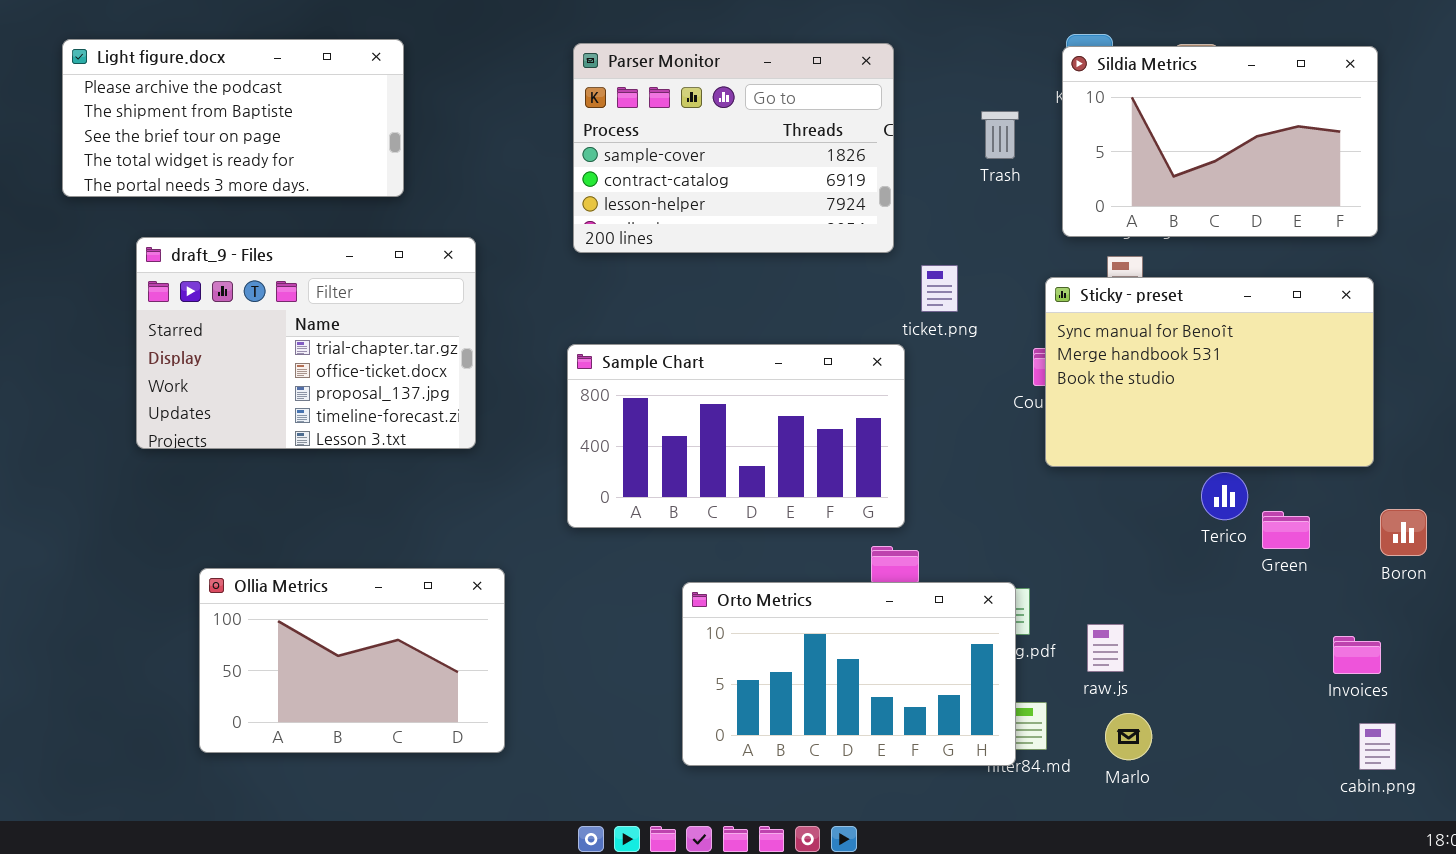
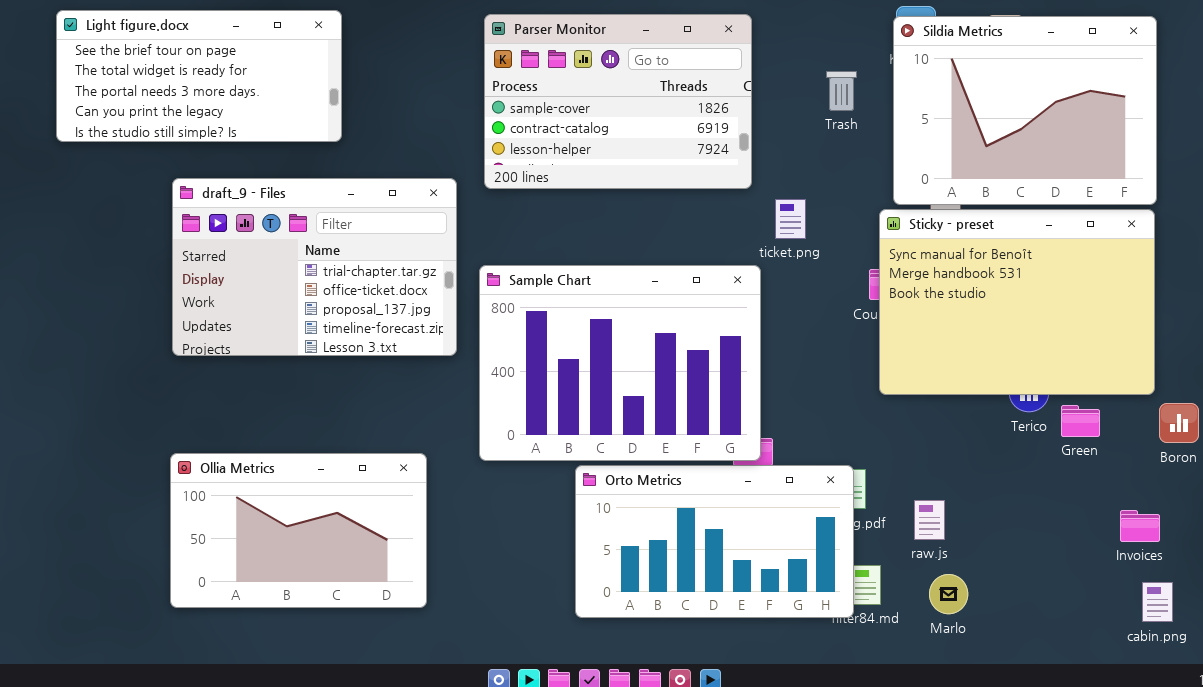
Light figure.docx: [62,39,404,197] -> [56,10,342,142], scrolled down 2 rows
Sildia Metrics: [1062,46,1378,237] -> [893,16,1157,205], resized
draft_9 - Files: [136,237,476,449] -> [172,178,457,356], moved
Sticky - preset: [1045,277,1374,467] -> [879,209,1155,395], resized
Sample Chart: [567,344,905,528] -> [479,265,761,461], resized

